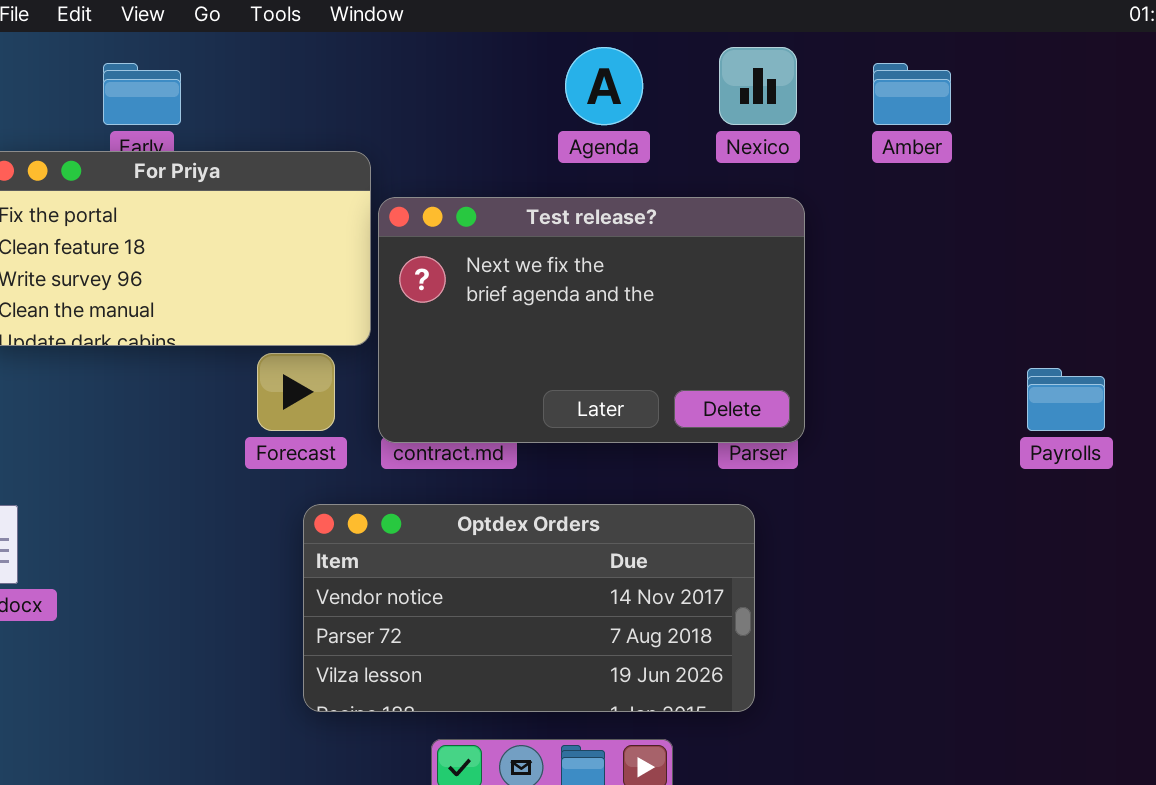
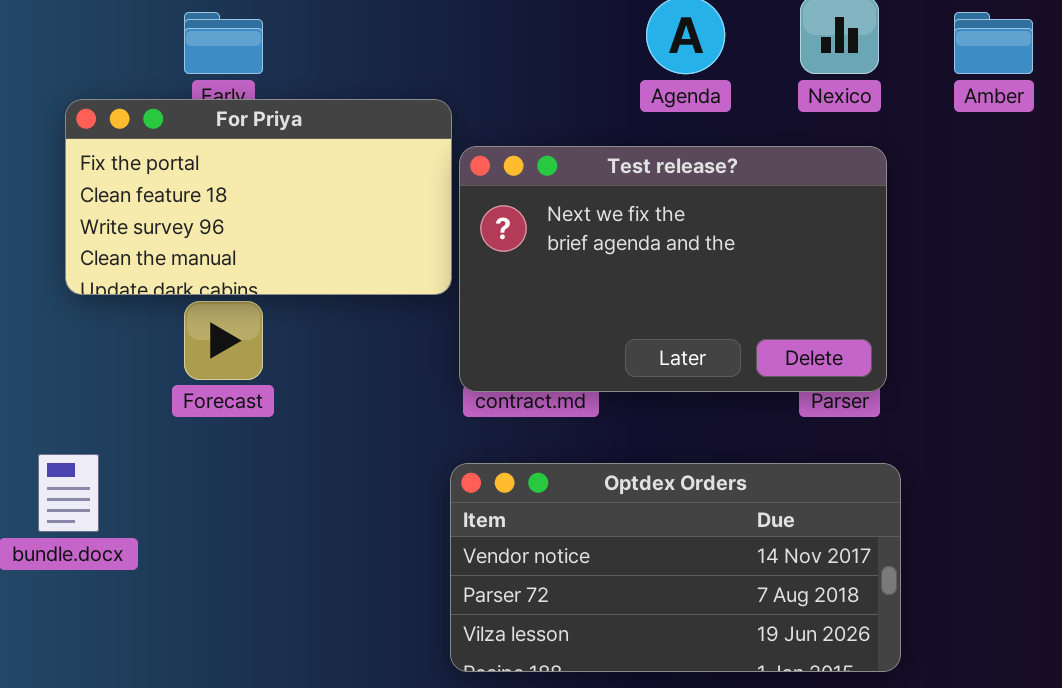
Forecast: [257,353,335,431] -> [184,301,263,380], moved
Optdex Orders: [303,504,755,712] -> [450,463,901,672], moved

